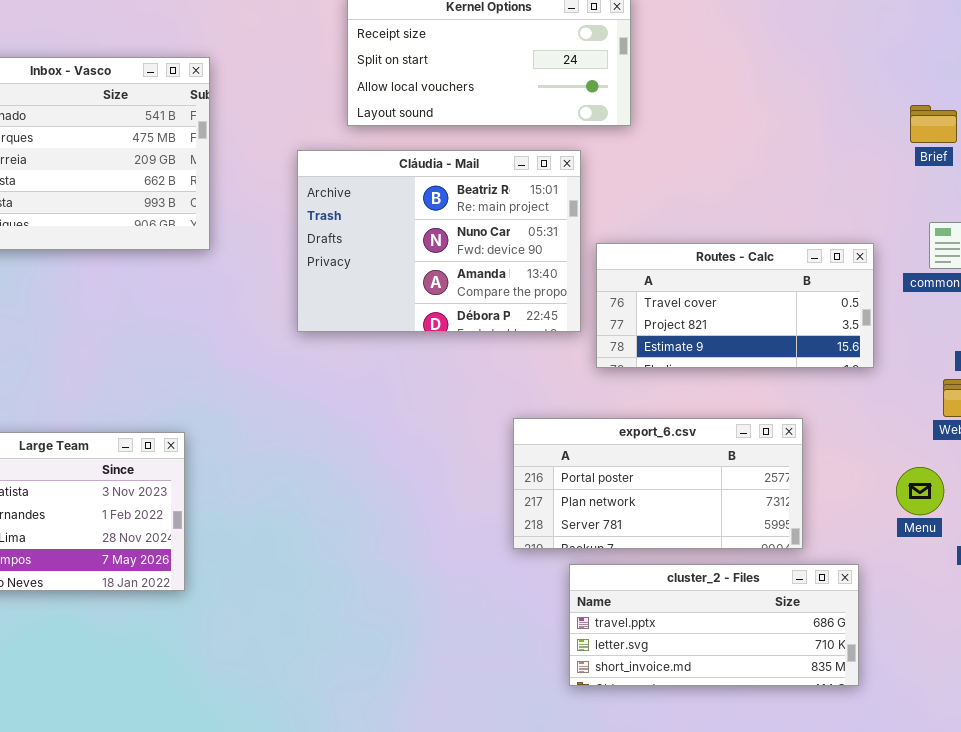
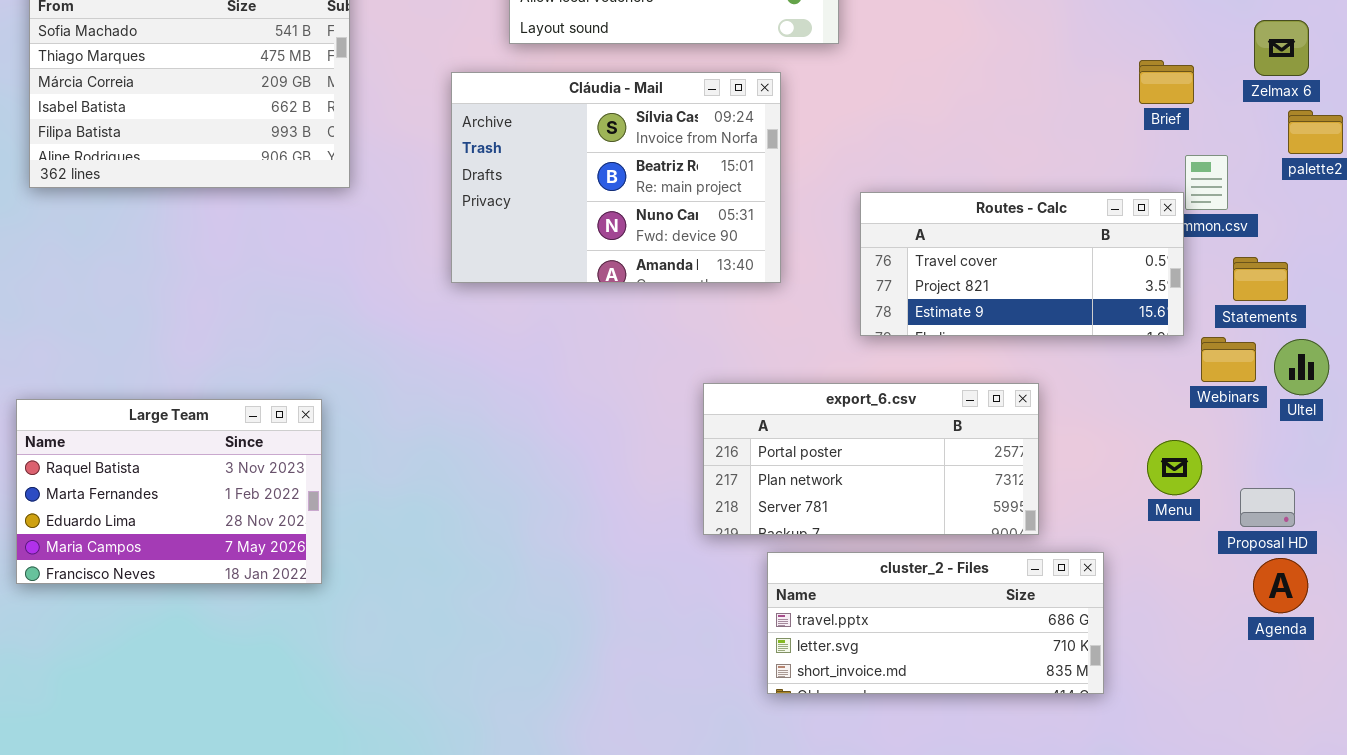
Brief: [910,105,957,143] -> [1139,60,1194,104], moved
Cláudia - Mail: [297,150,581,332] -> [451,72,781,283], scrolled up 1 row
Routes - Calc: [596,243,874,368] -> [860,192,1184,336], moved

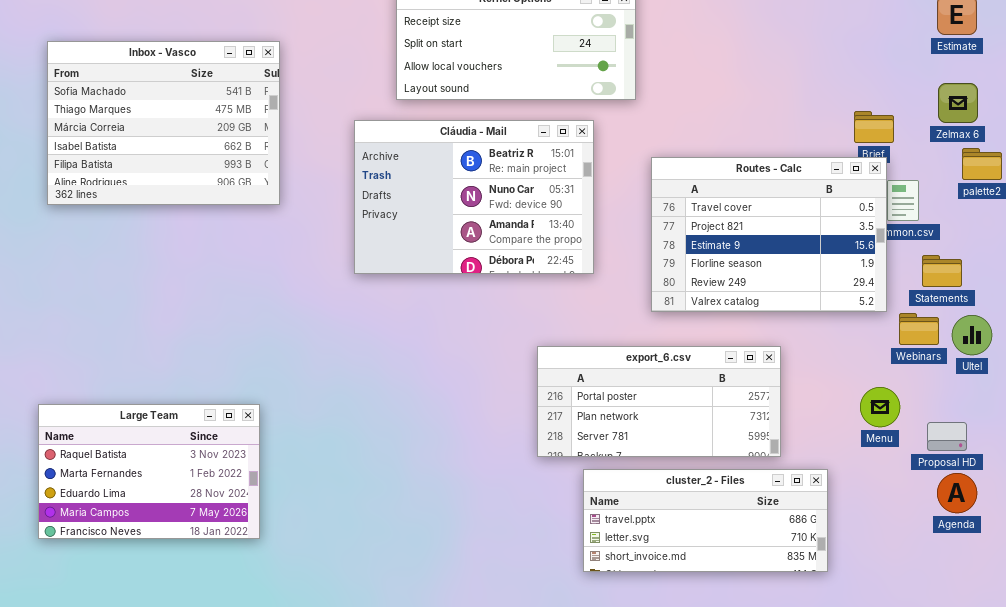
Cláudia - Mail: [451,72,781,283] -> [354,120,594,274], scrolled down 1 row
Routes - Calc: [860,192,1184,336] -> [651,157,887,312], resized
Large Team: [16,399,322,584] -> [38,404,260,539], moved

